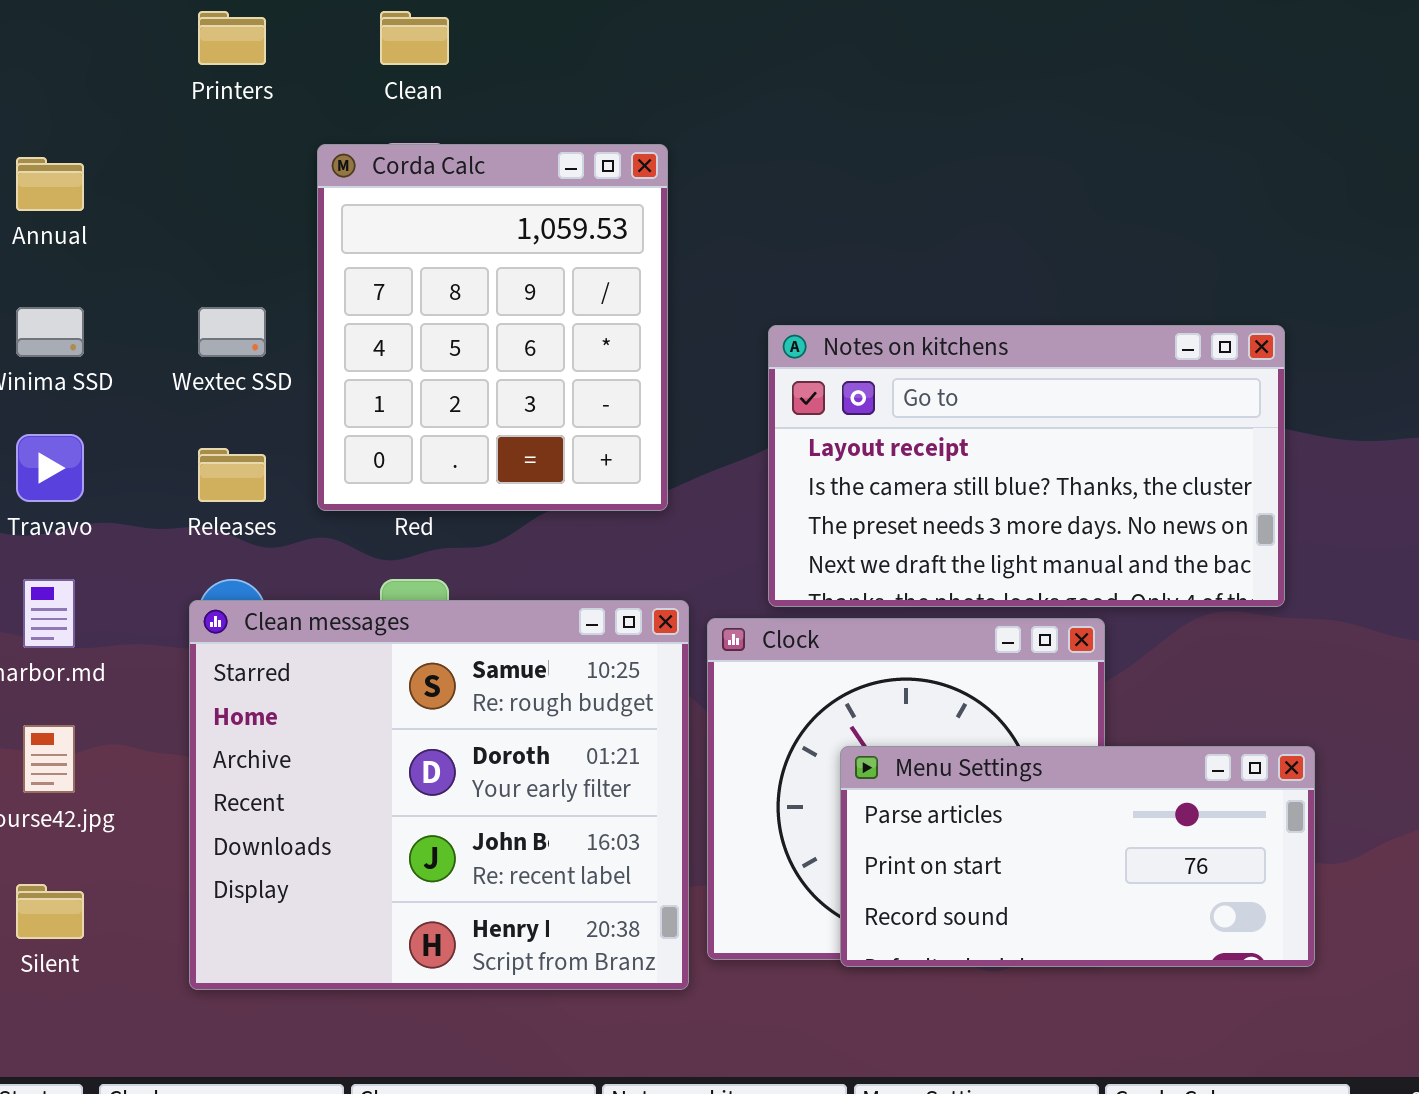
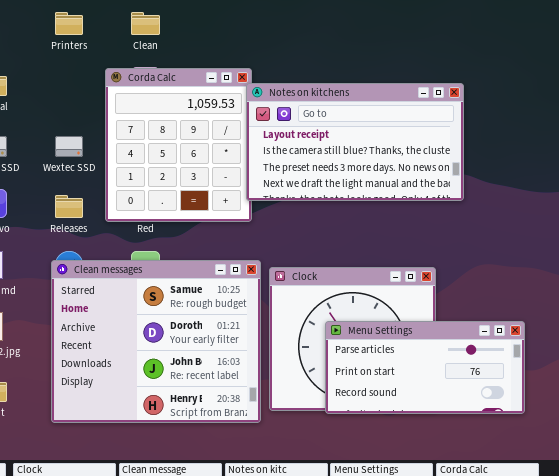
Notes on kitchens: [768,325,1285,607] -> [246,83,464,201], moved

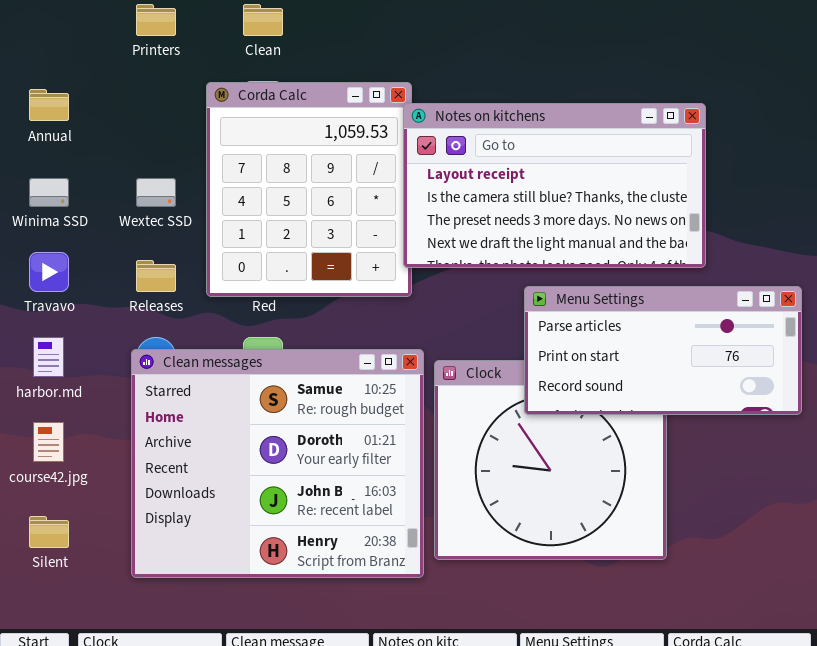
Menu Settings: [325,321,525,414] -> [524,286,802,415], moved

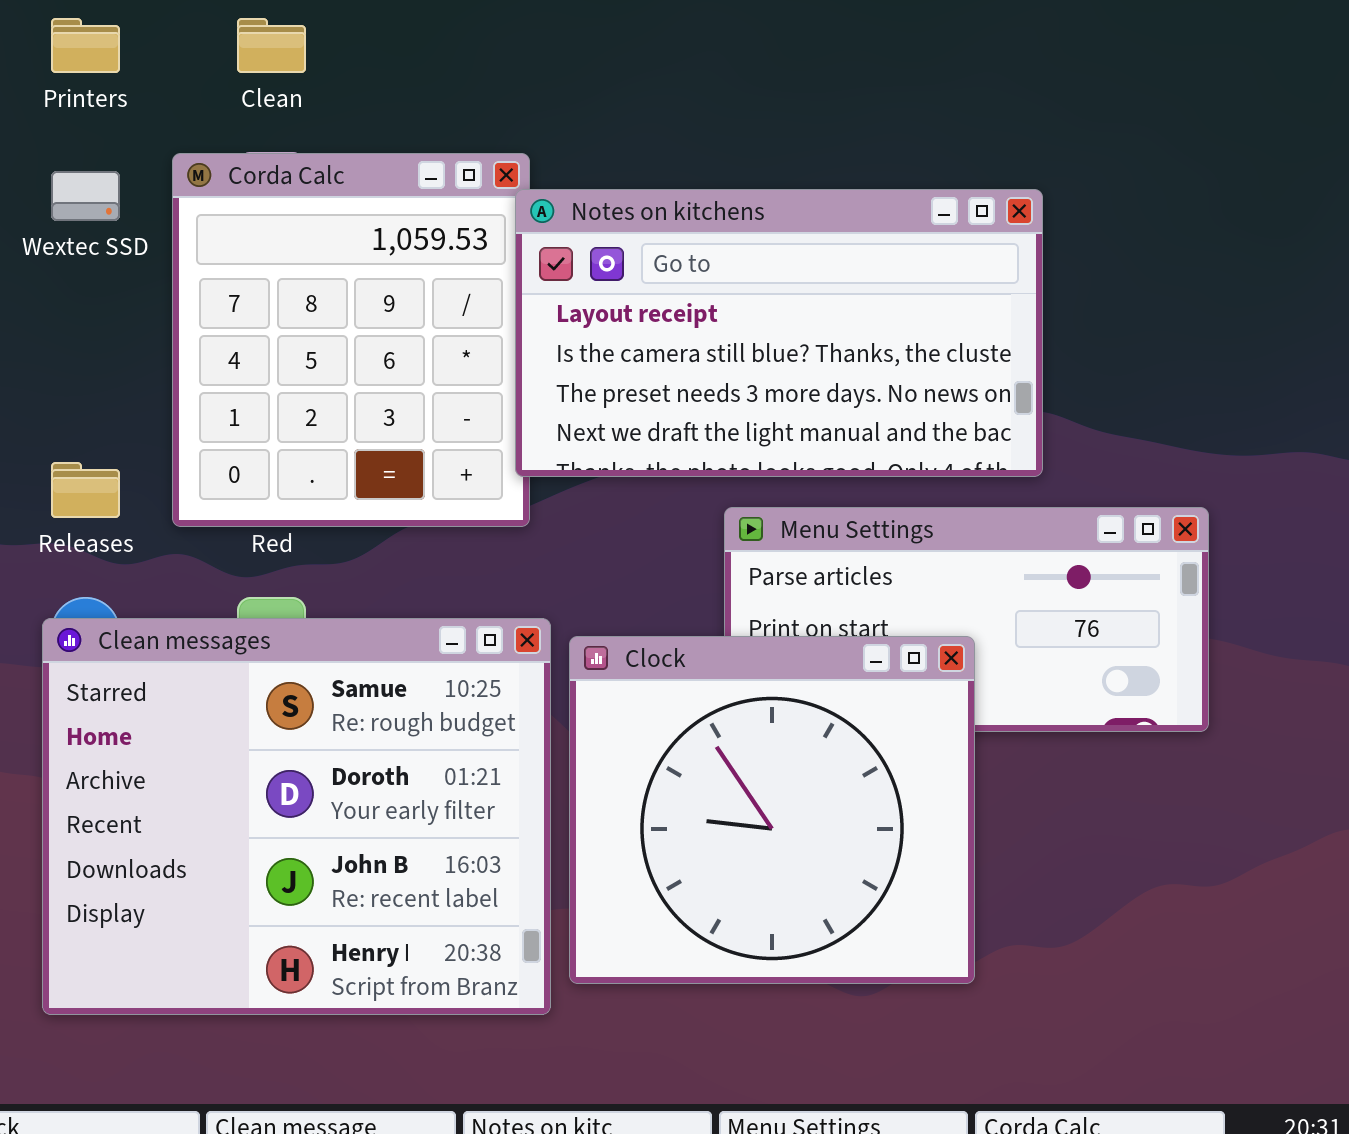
Wextec SSD: [136,178,176,207] -> [51,171,120,221], moved
Clock: [434,360,667,560] -> [569,636,975,984], raised

